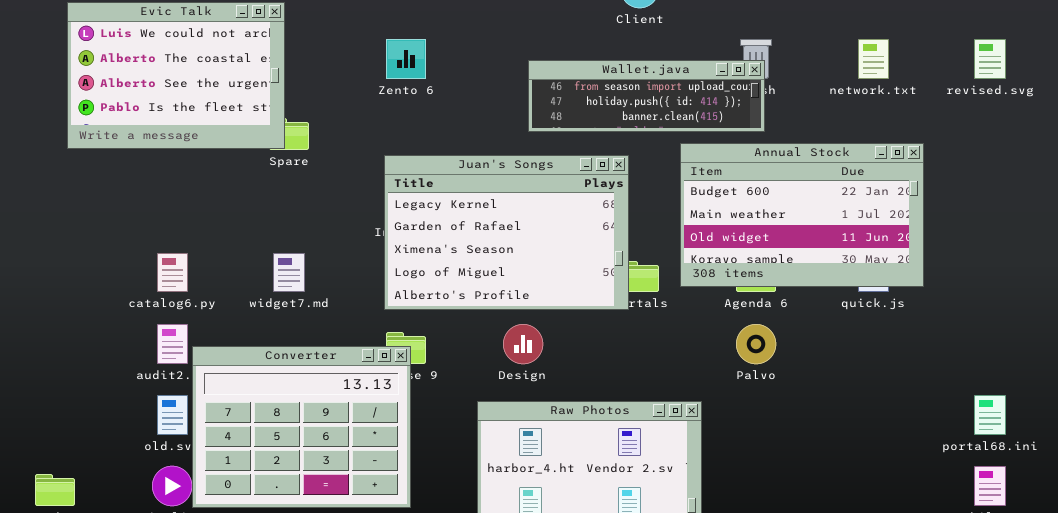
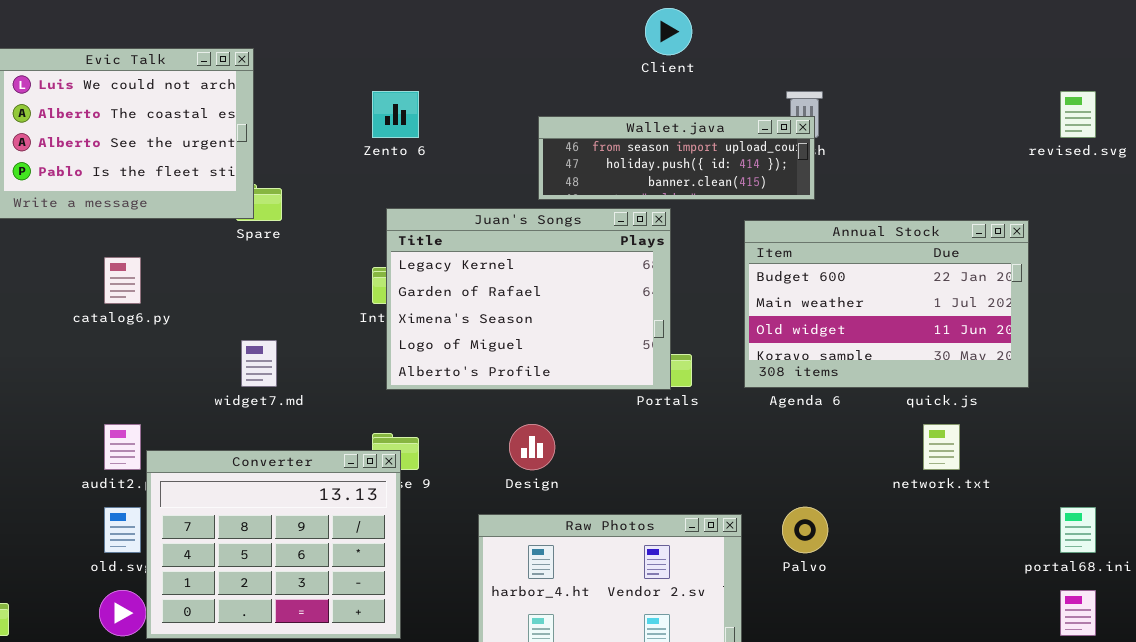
network.txt: [858,39,889,79] -> [923,424,960,470], moved
Annual Stock: [680,143,924,287] -> [744,220,1029,388], moved
Juan's Songs: [384,155,629,310] -> [386,208,671,390], moved
catalog6.py: [157,253,188,292] -> [104,257,141,304], moved
Palvo: [736,324,776,364] -> [782,507,828,553], moved

